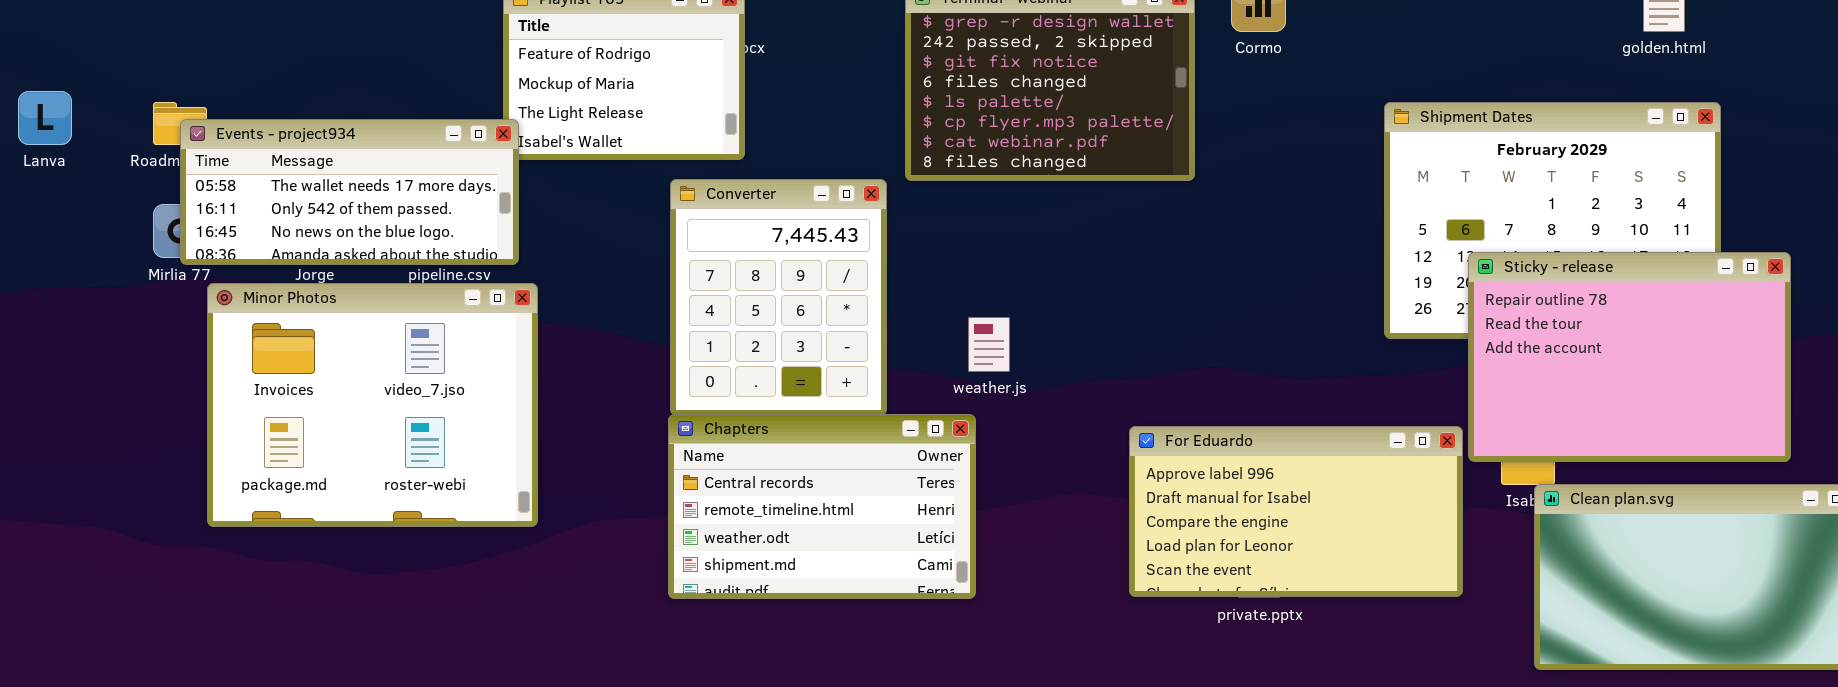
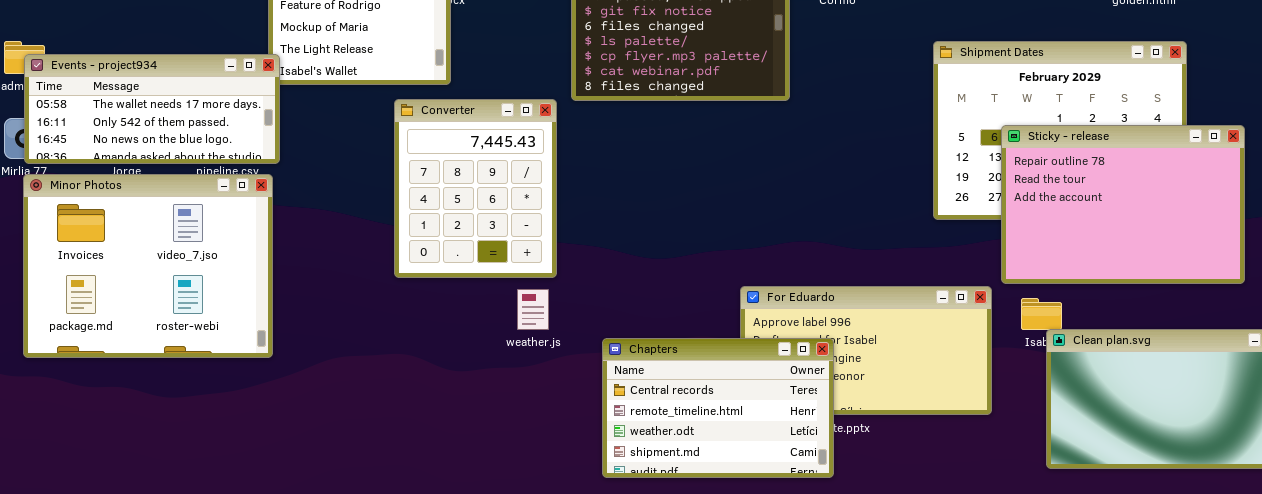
Sticky - release: [1468,252,1791,462] -> [1001,125,1245,284], moved
Minor Photos: [207,283,538,527] -> [23,174,273,358], moved
weather.js: [968,317,1010,372] -> [517,289,549,330], moved
Chapters: [668,414,976,599] -> [602,338,834,478], moved

